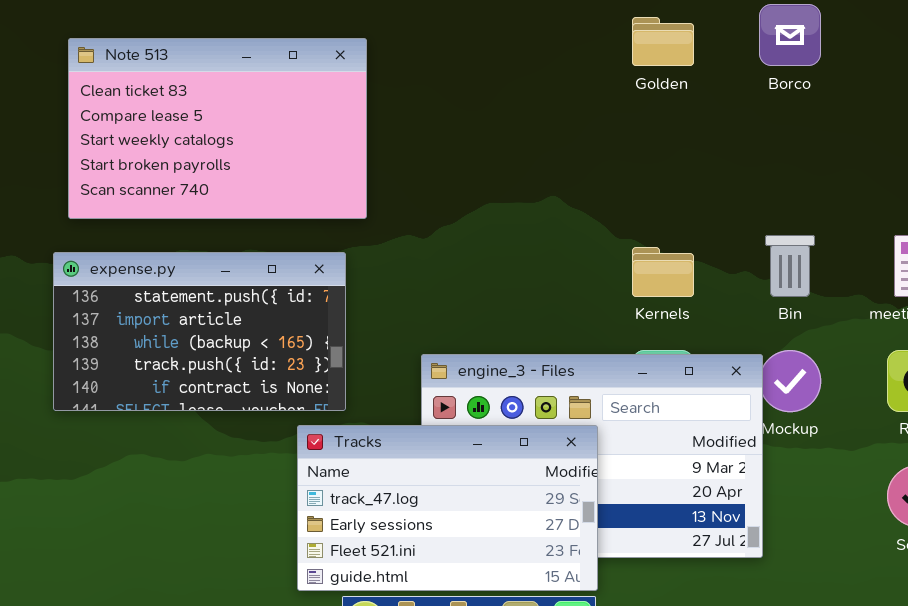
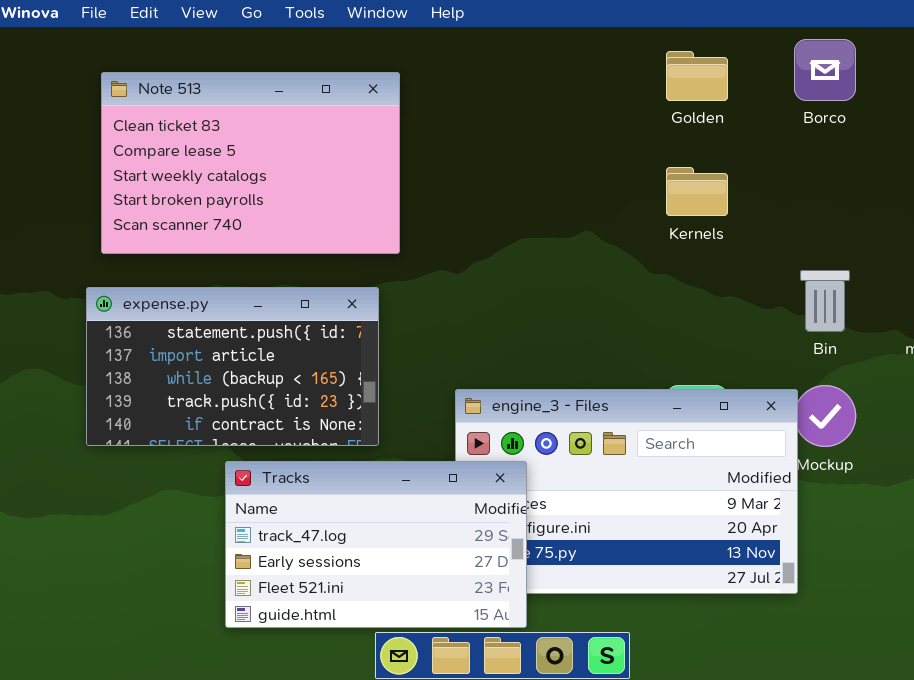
Kernels: [632,247,694,297] -> [666,167,728,216], moved
Tracks: [297,425,598,591] -> [225,461,527,628], moved

